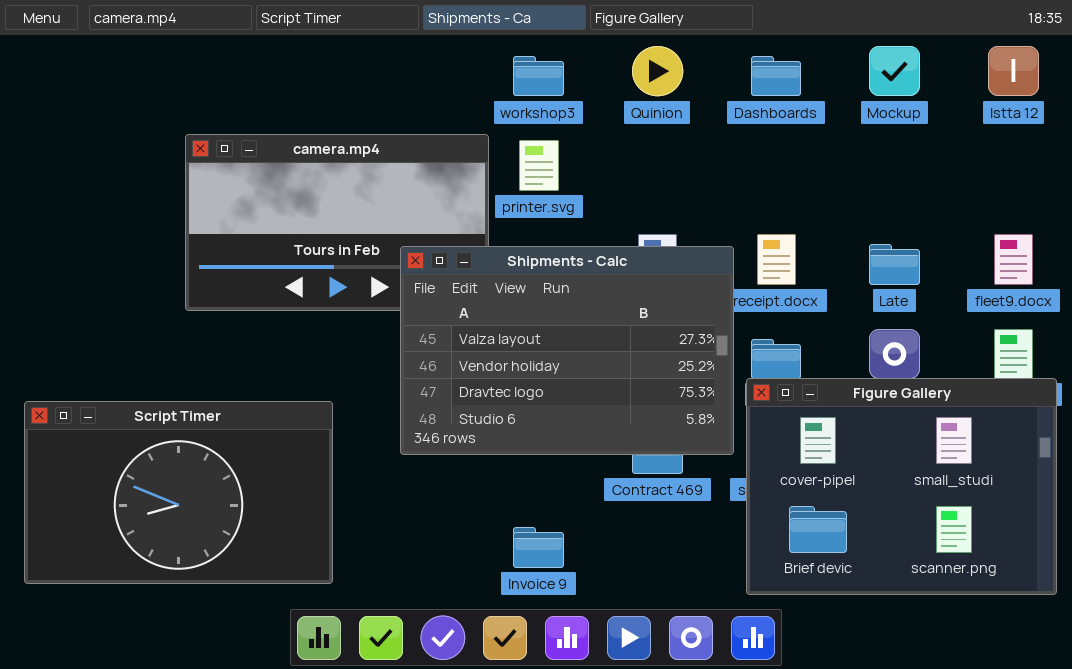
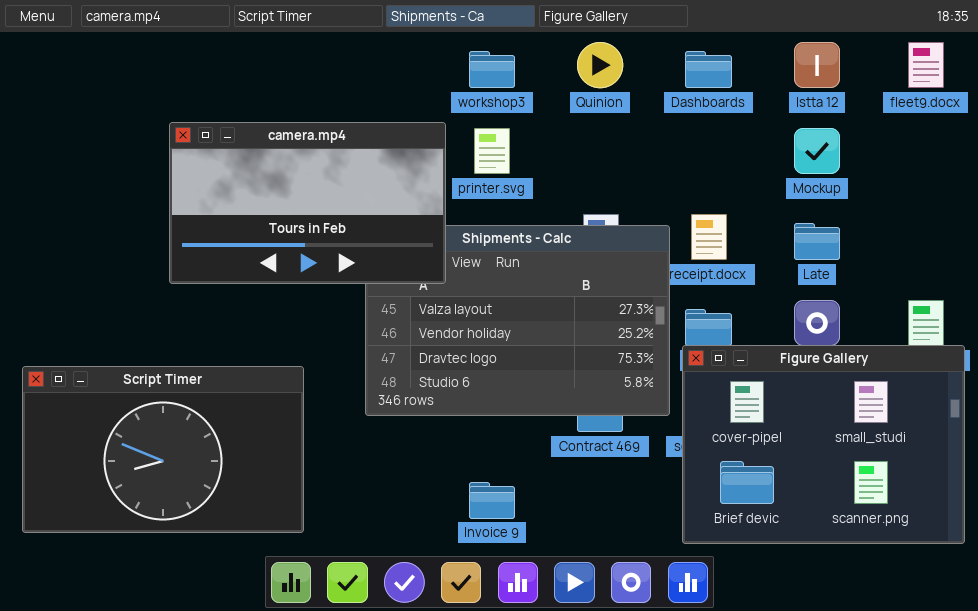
Mockup: [869,46,920,96] -> [794,128,840,174], moved
Istta 12: [988,46,1039,96] -> [794,42,840,88], moved
camera.mp4: [185,134,489,311] -> [169,122,446,284], raised
fleet9.docx: [994,234,1033,285] -> [908,42,944,88], moved

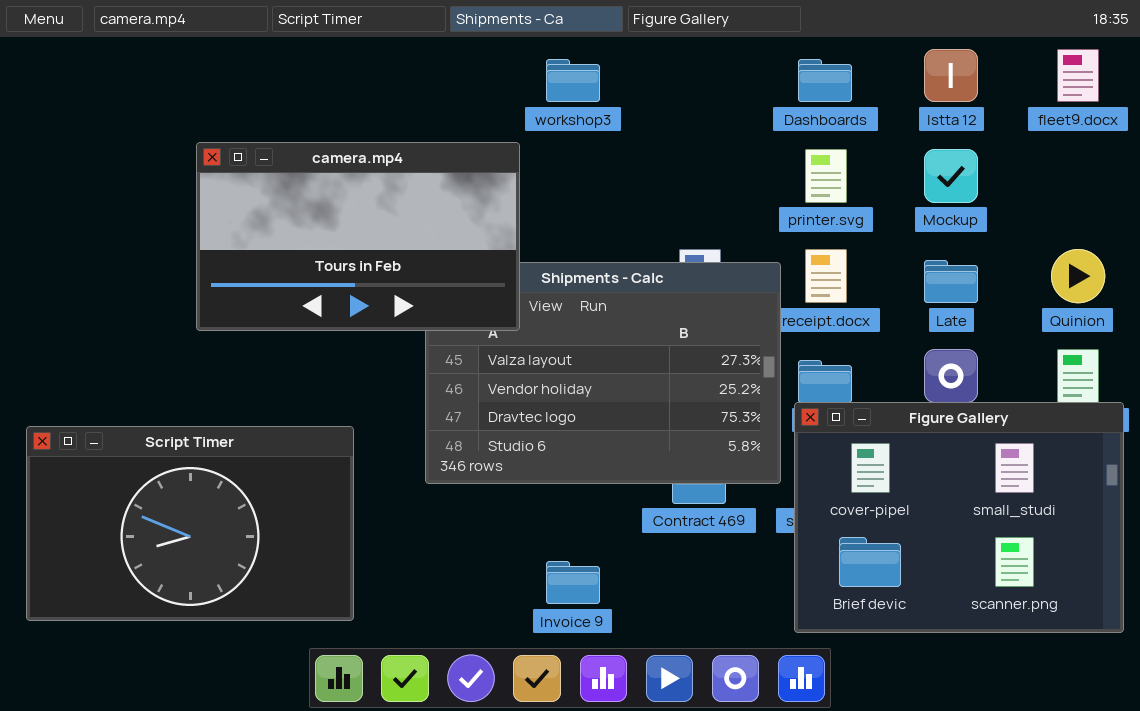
Quinion: [577,42,623,88] -> [1051,249,1105,303], moved
printer.svg: [474,128,510,174] -> [805,149,847,203], moved

